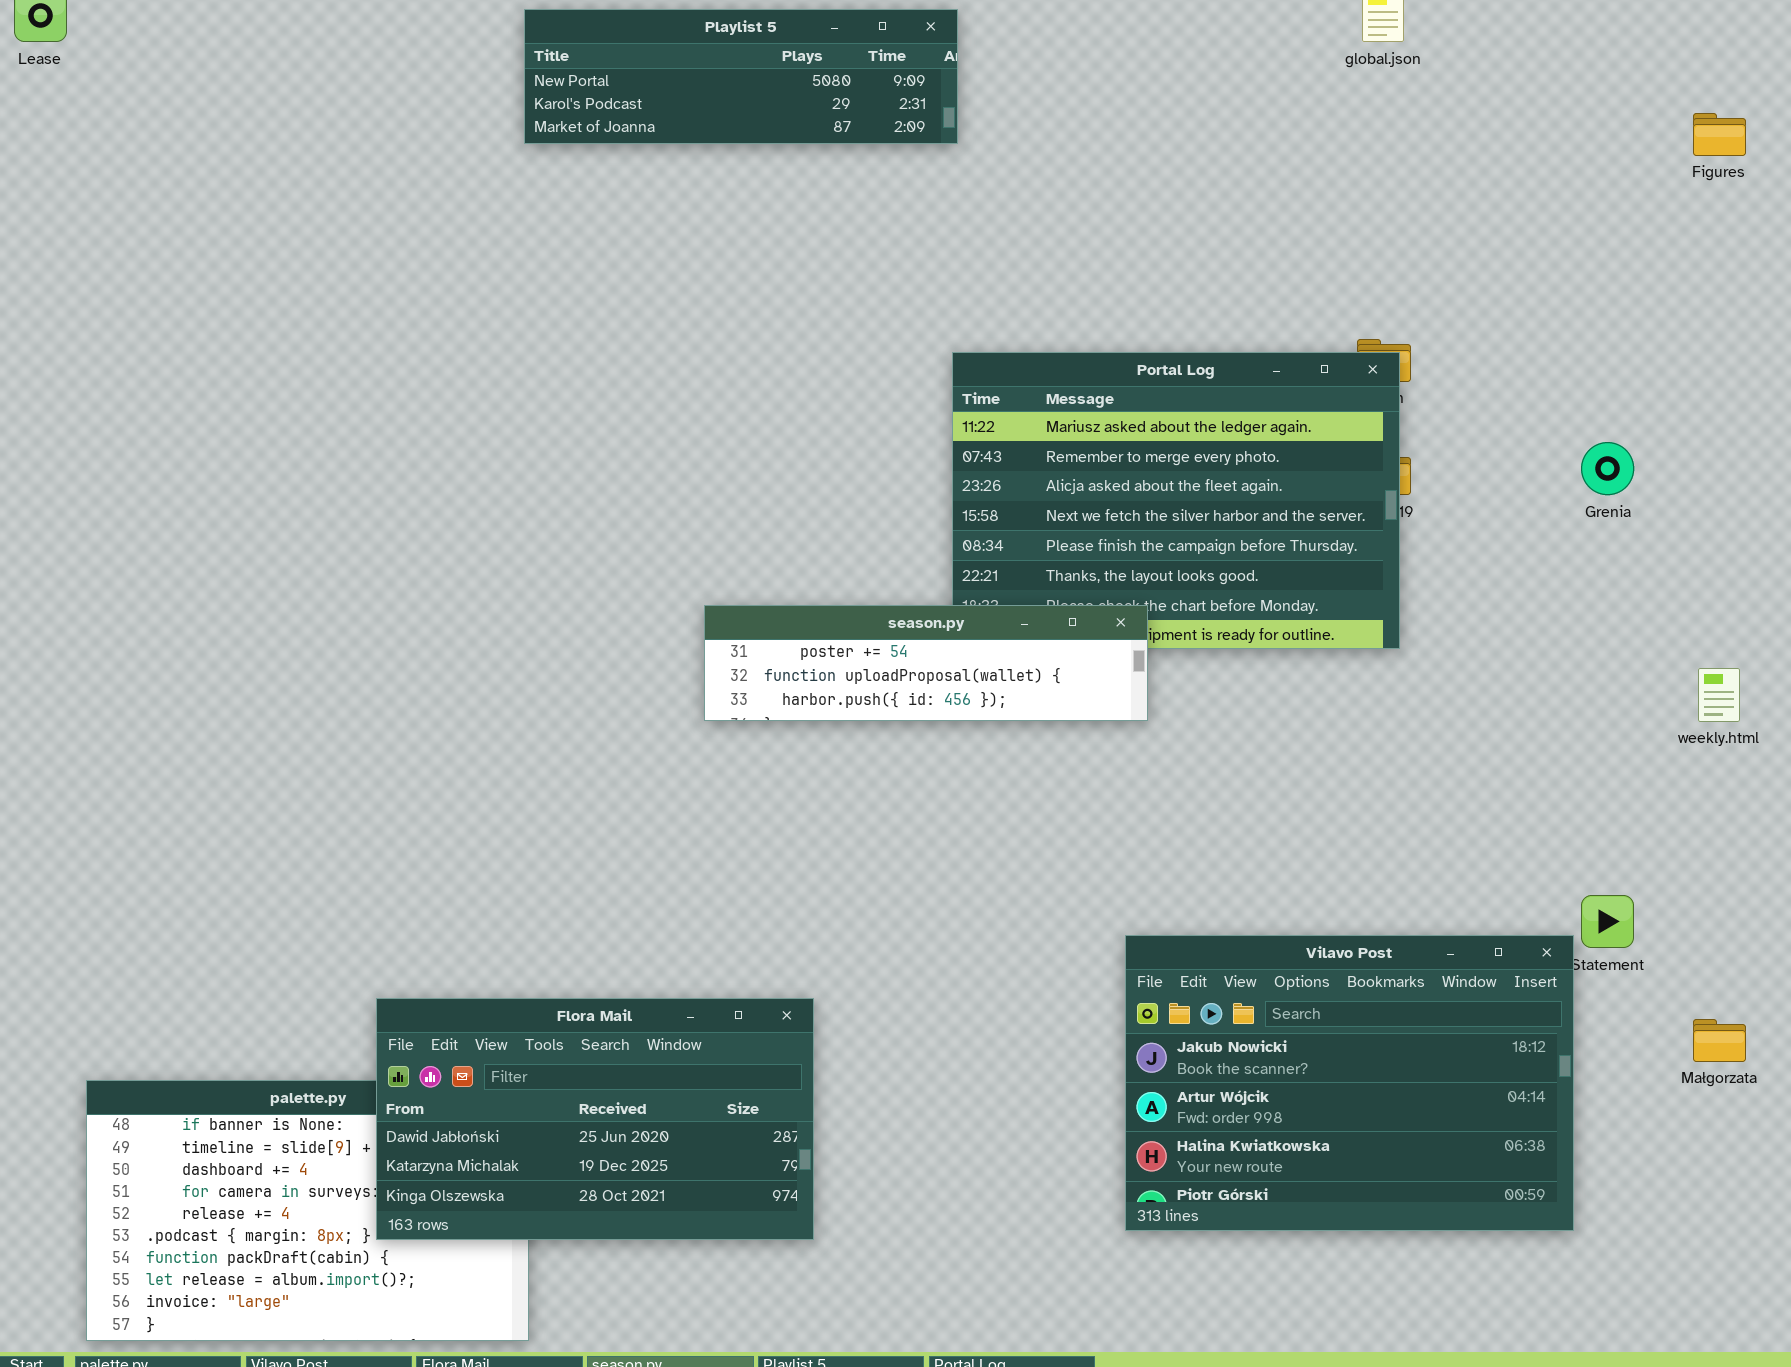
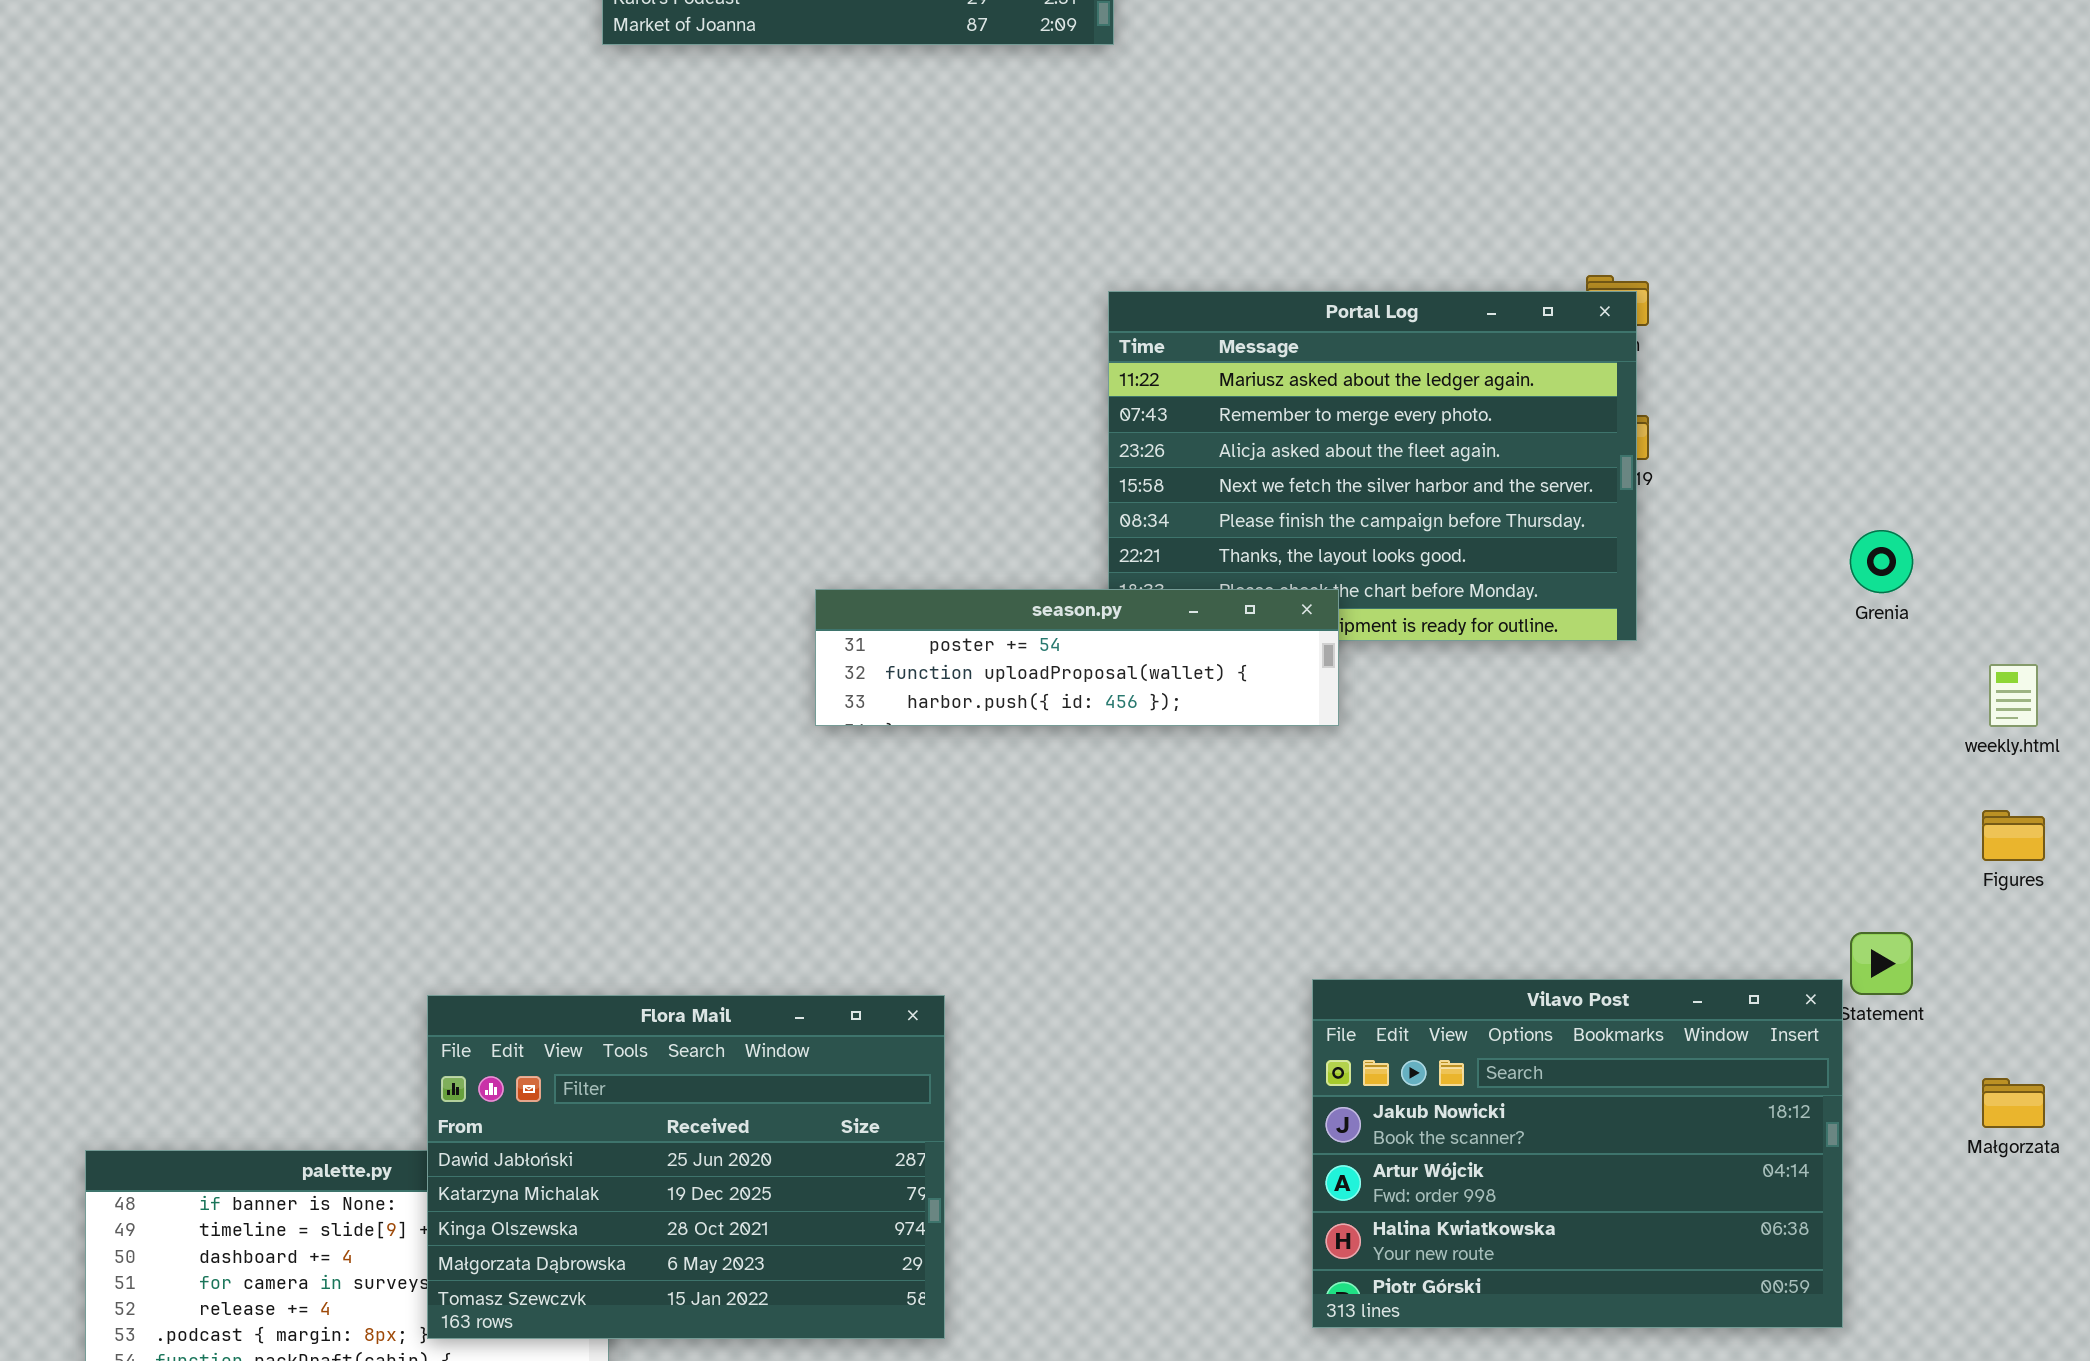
Figures: [1693,113,1746,156] -> [1982,810,2045,861], moved
Grenia: [1581,442,1634,495] -> [1850,530,1913,593], moved
Flora Mail: [376,998,814,1240] -> [427,995,945,1339], resized

